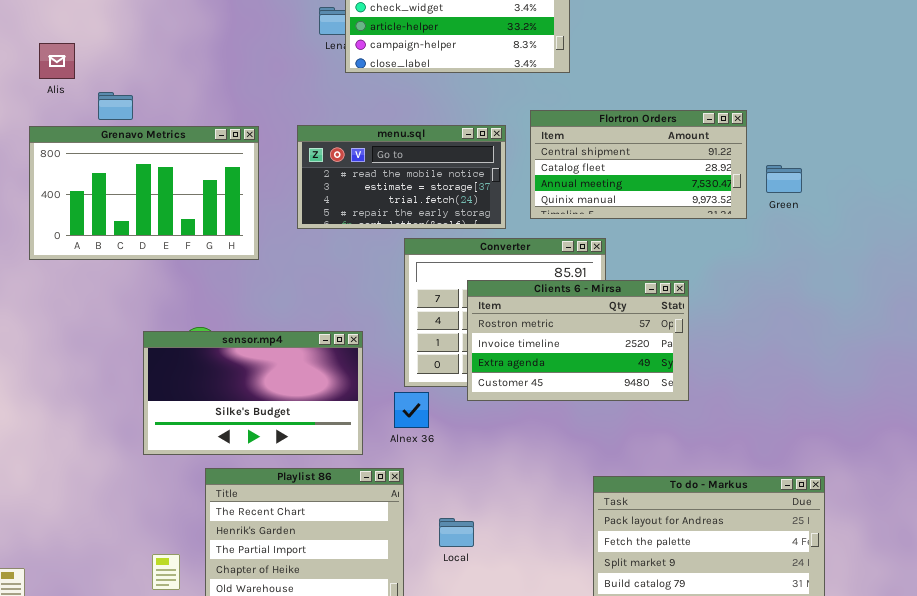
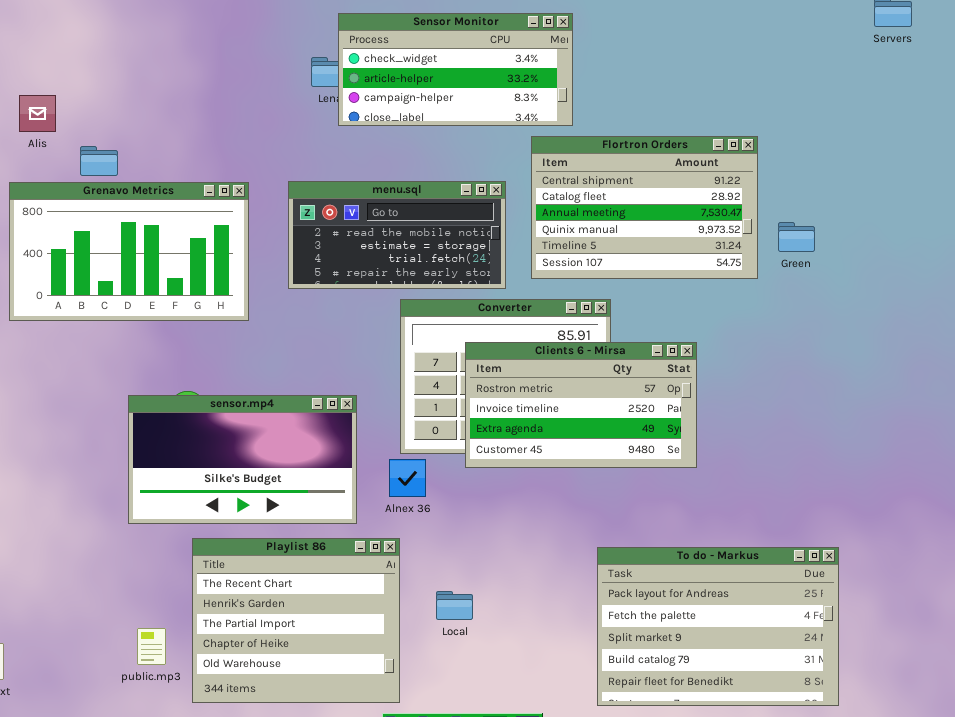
Flortron Orders: [530,110,747,219] -> [531,136,758,279], resized

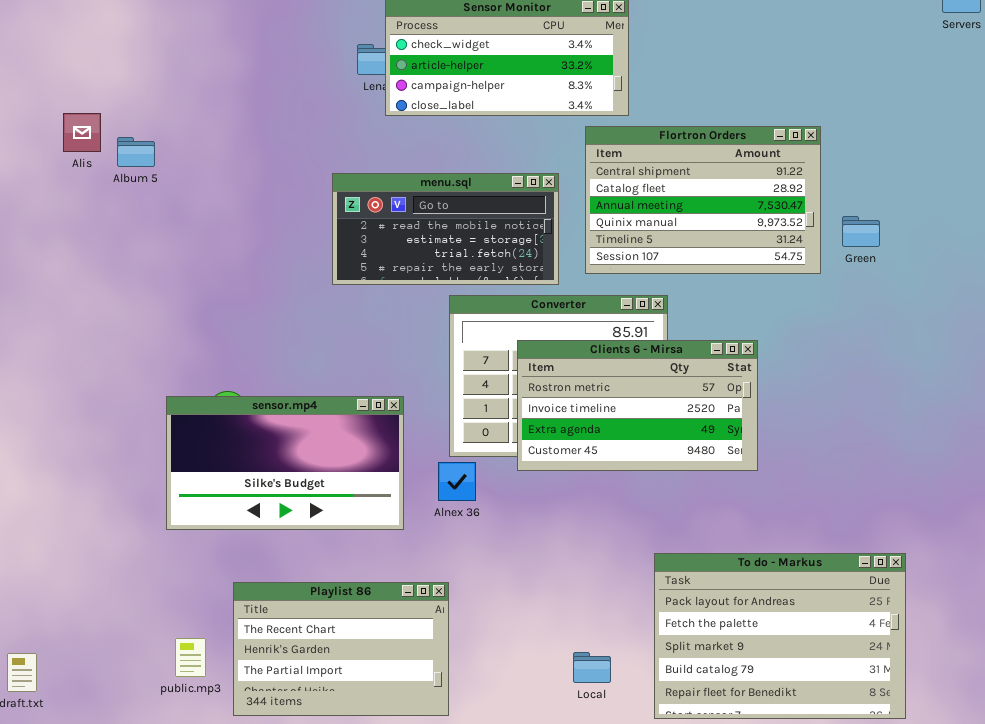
Alis: [19,95,56,132] -> [63,113,101,152], moved
Grenavo Metrics: [9,182,249,321] -> none, closed
Playlist 86: [192,538,400,703] -> [233,582,449,716], resized
Local: [436,591,473,620] -> [573,652,611,683], moved

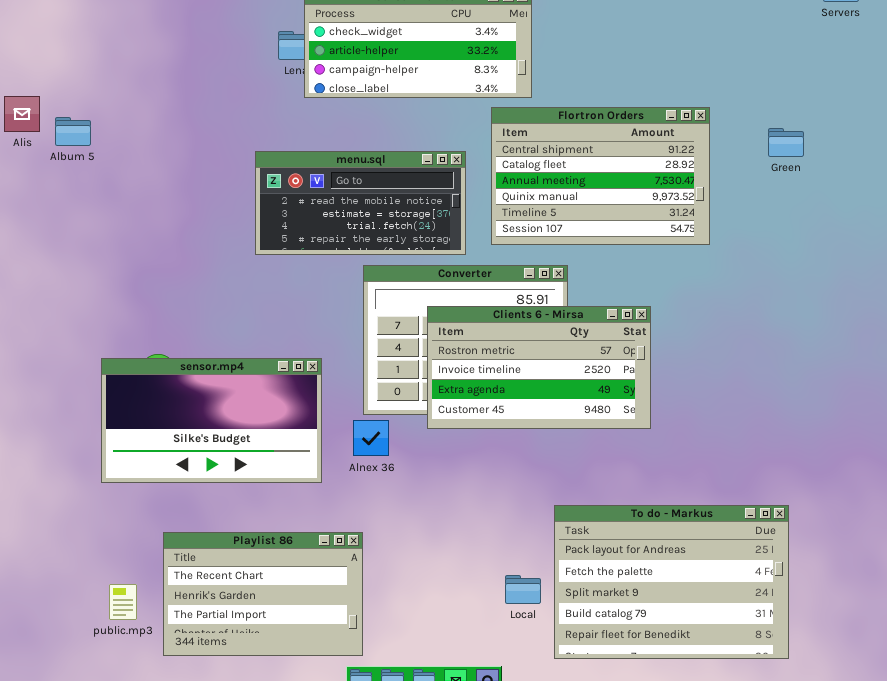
Green: [842,216,880,247] -> [768,128,804,157], moved
Local: [573,652,611,683] -> [505,575,541,604], moved

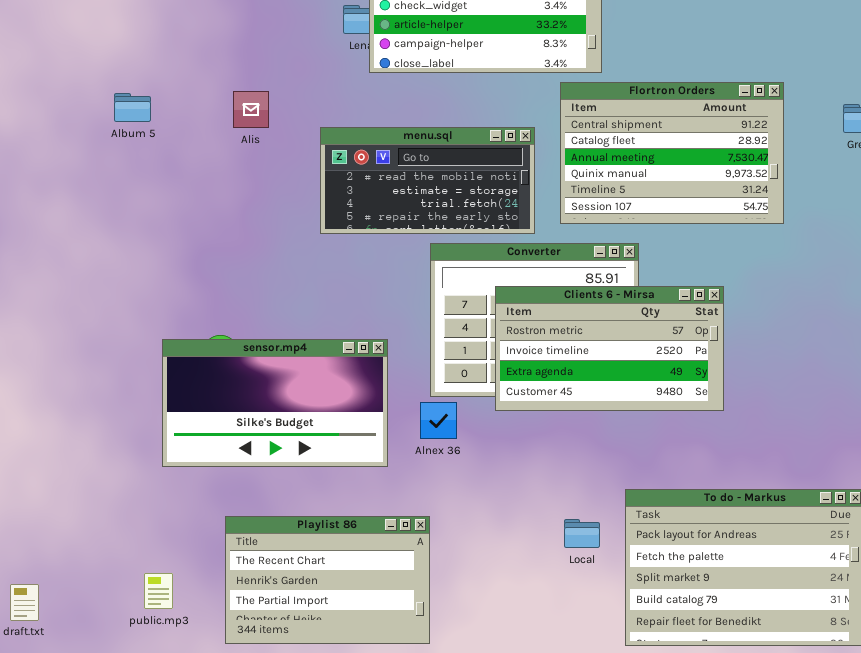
Alis: [4,96,40,132] -> [233,91,269,128], moved
Local: [505,575,541,604] -> [564,519,600,548], moved
public.mp3: [109,584,137,620] -> [144,573,173,609], moved

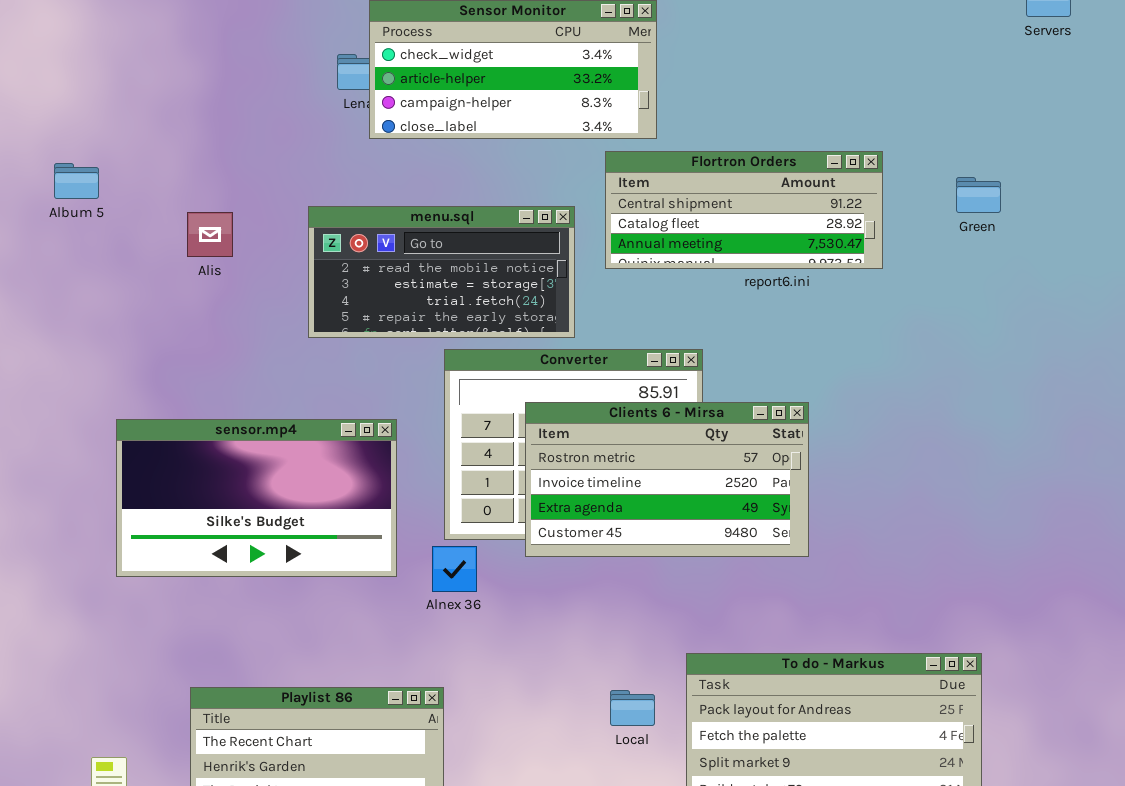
Flortron Orders: [560,82,784,224] -> [605,151,883,269], resized
Alis: [233,91,269,128] -> [187,212,233,257], moved
sensor.mp4: [162,339,388,467] -> [116,419,397,577], moved

